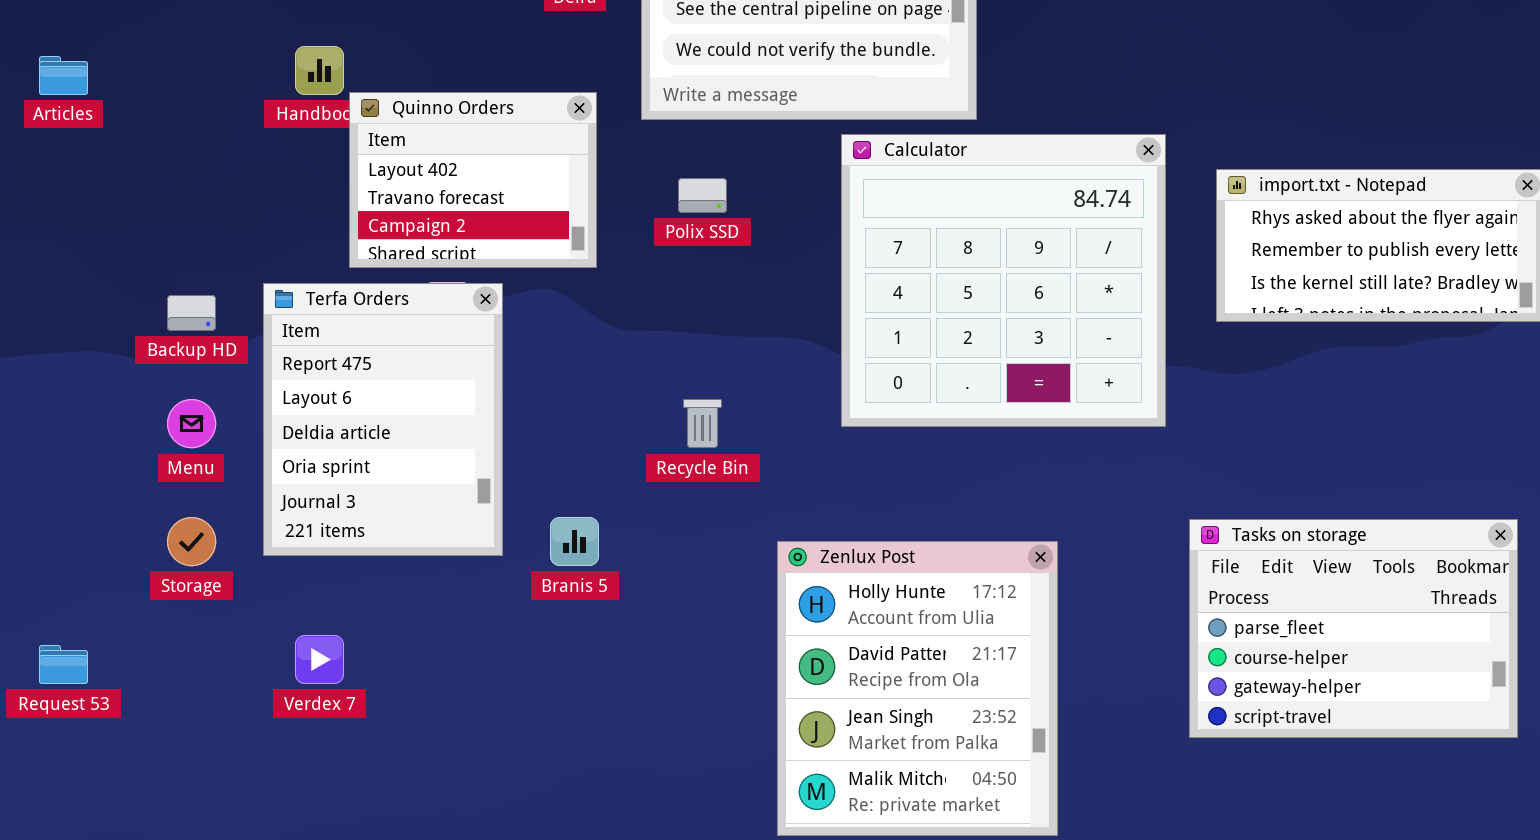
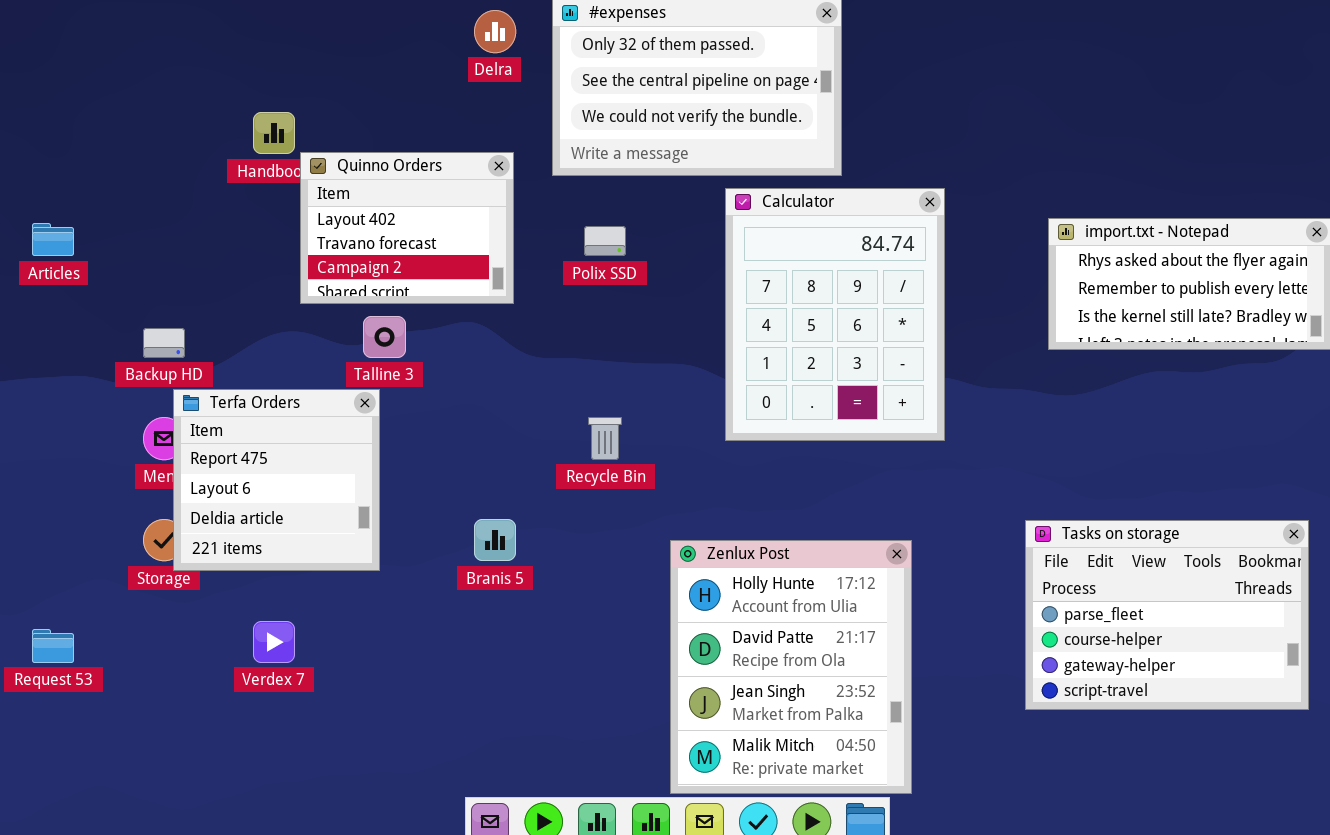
Articles: [39,56,88,95] -> [32,223,74,256], moved
Calculator: [841,134,1166,427] -> [725,188,945,441], resized
Terfa Orders: [263,283,503,556] -> [173,389,380,571], moved, resized

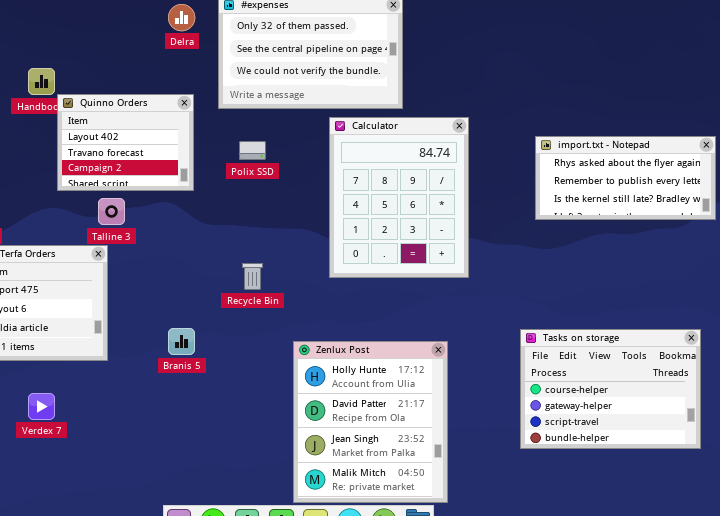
Tasks on storage: [1025,520,1309,710] -> [520,329,701,449], scrolled down 1 row

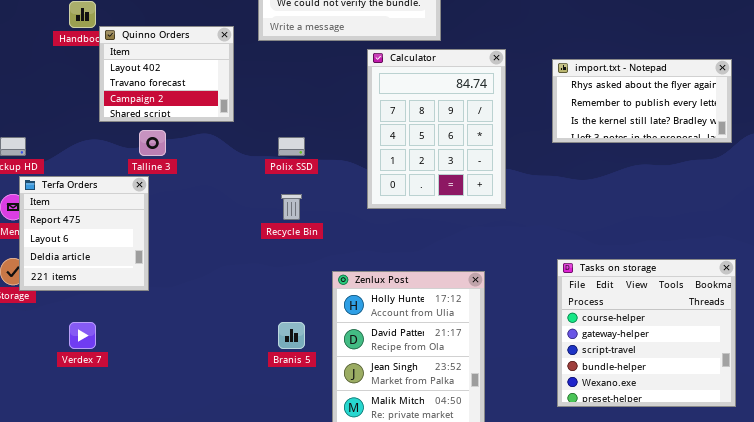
import.txt - Notepad: [535,136,716,220] -> [552,59,732,143], moved
Polix SSD: [239,141,266,160] -> [278,137,305,156], moved
Branis 5: [168,328,195,355] -> [278,322,305,349], moved
Tasks on storage: [520,329,701,449] -> [557,259,736,407], resized

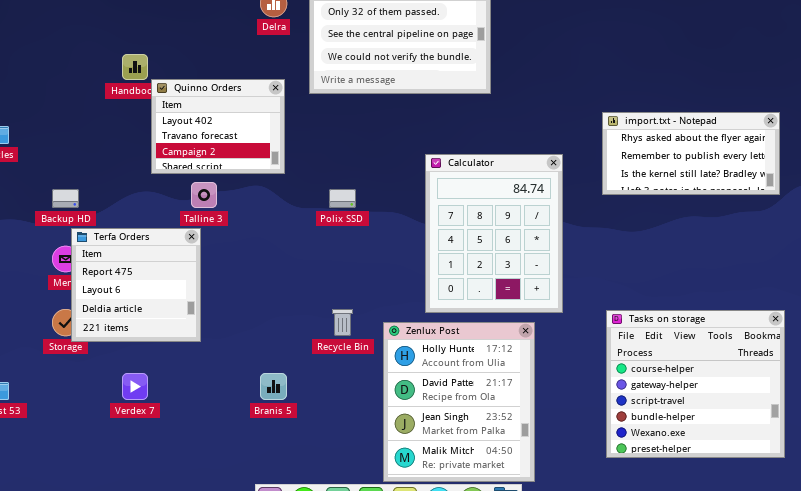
Calculator: [367,49,506,209] -> [425,154,563,313], moved
Recycle Bin: [281,194,302,220] -> [332,309,353,336], moved
Branis 5: [278,322,305,349] -> [260,373,287,400], moved

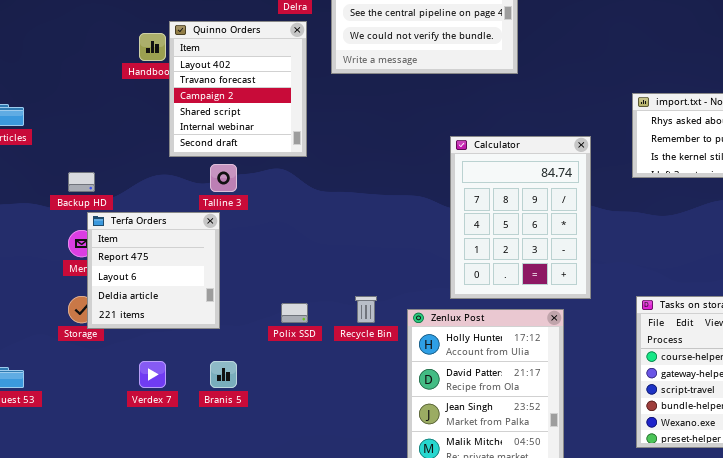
Quinno Orders: [151,79,285,174] -> [169,21,307,157], resized
Polix SSD: [329,189,356,208] -> [281,303,308,323], moved
Branis 5: [260,373,287,400] -> [210,361,237,388], moved

